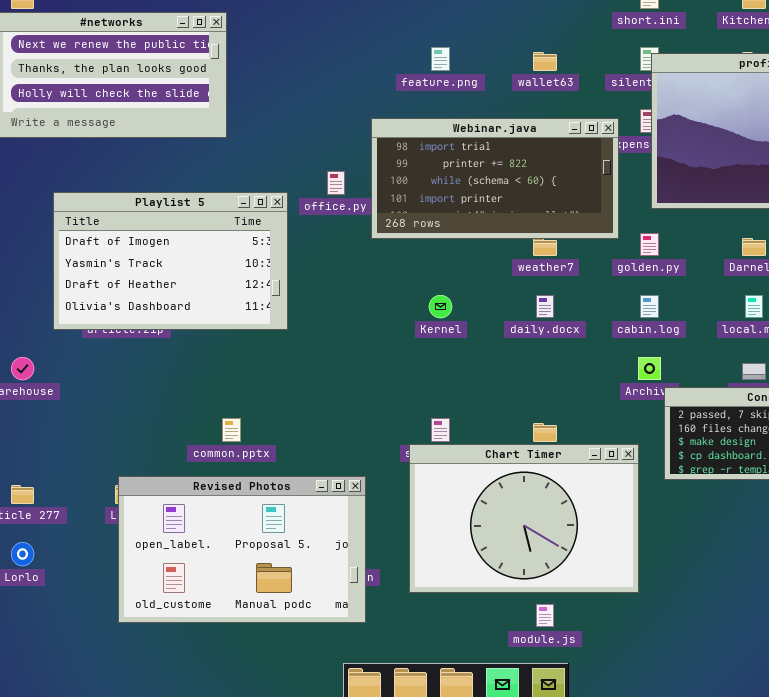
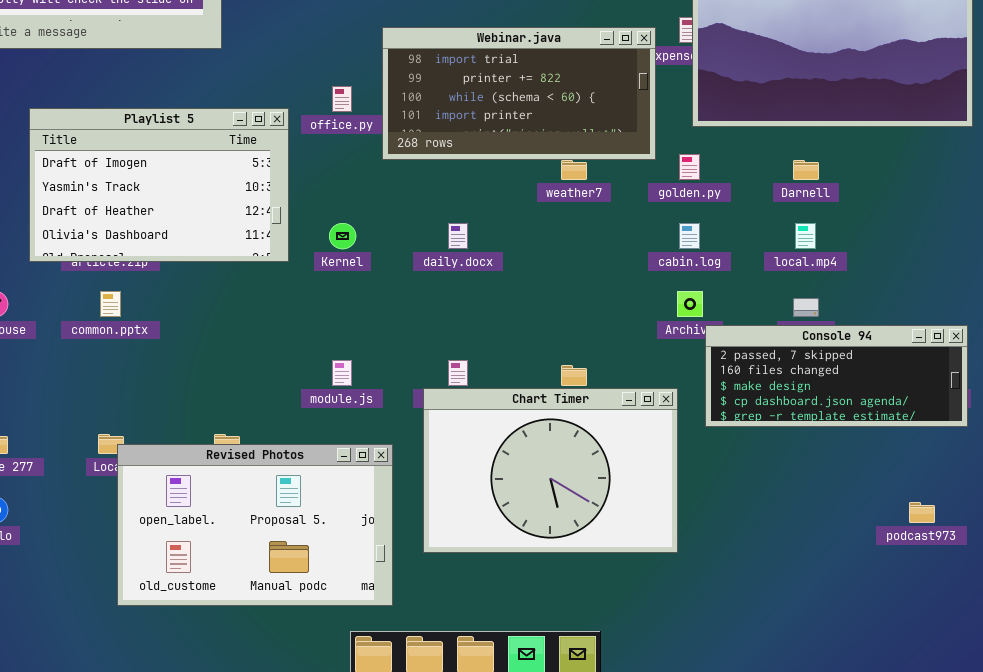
Kernel: [429,295,452,318] -> [329,223,356,249], moved
daily.docx: [536,295,554,318] -> [448,223,468,249], moved
common.pptx: [222,418,241,442] -> [100,291,121,317], moved
Revised Photos: [118,476,366,623] -> [117,444,393,606], moved
module.js: [536,604,554,627] -> [332,360,352,386], moved

